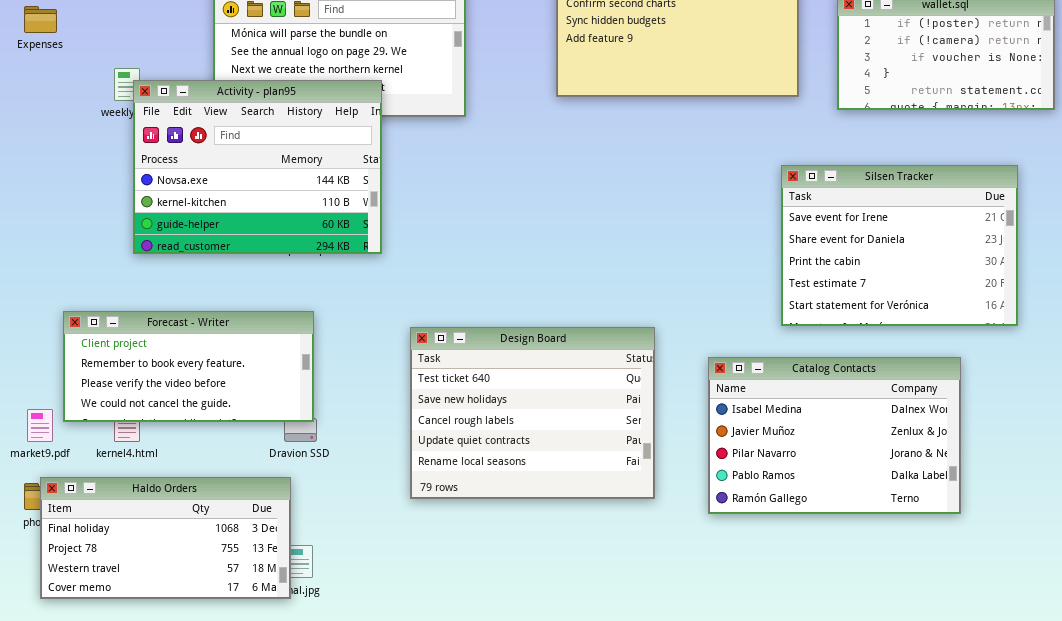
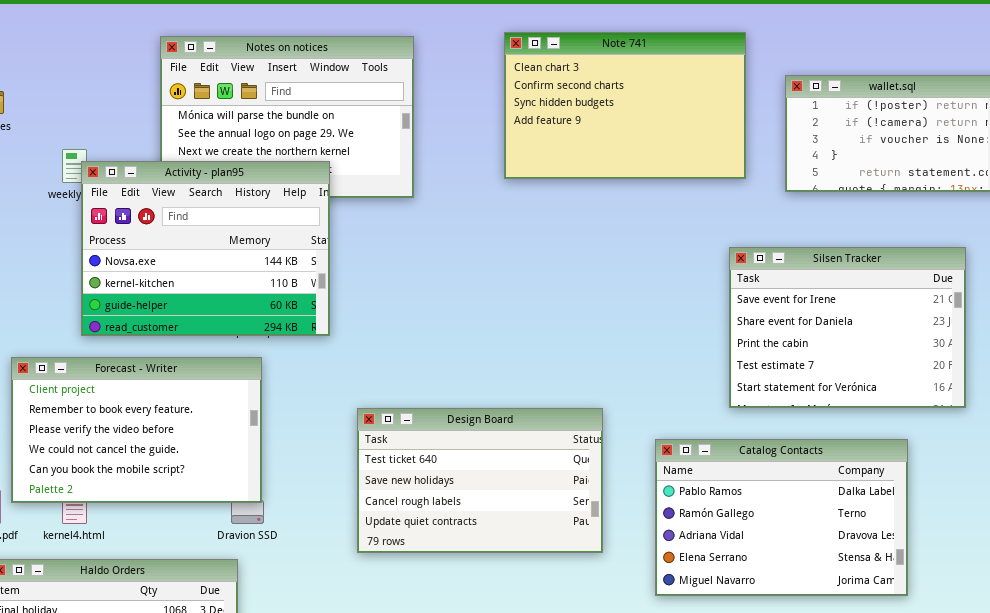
Forecast - Writer: [63,311,314,422] -> [11,357,262,503], resized
Design Board: [410,327,655,499] -> [357,408,603,553], resized
Catalog Contacts: [708,357,961,514] -> [655,439,908,596], scrolled down 3 rows

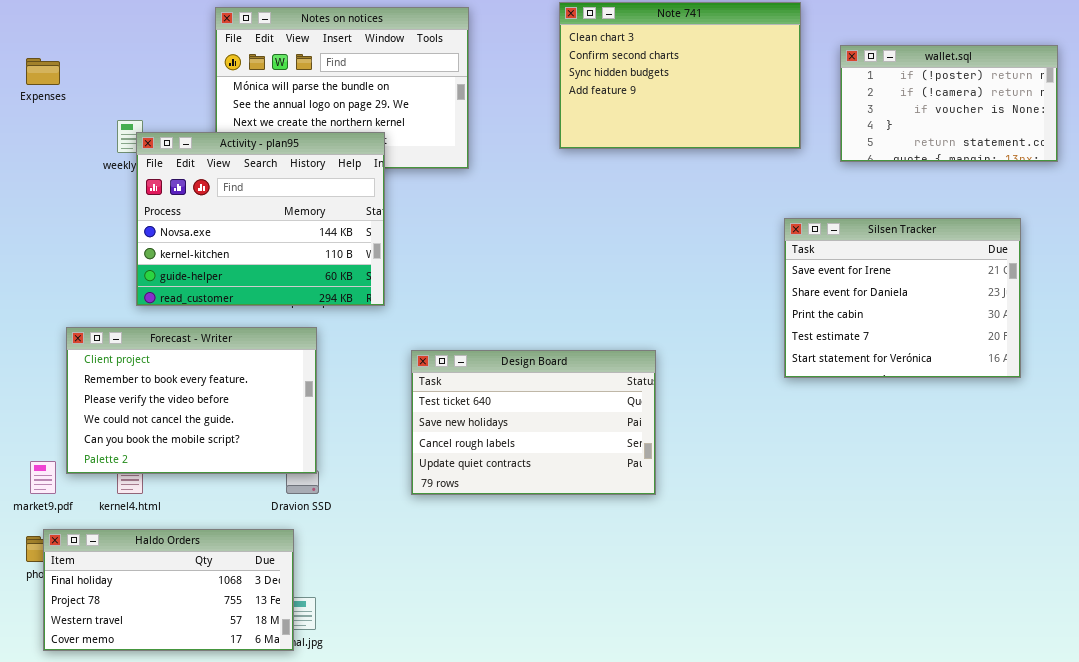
Design Board: [357,408,603,553] -> [411,350,656,495], moved
Catalog Contacts: [655,439,908,596] -> none, closed

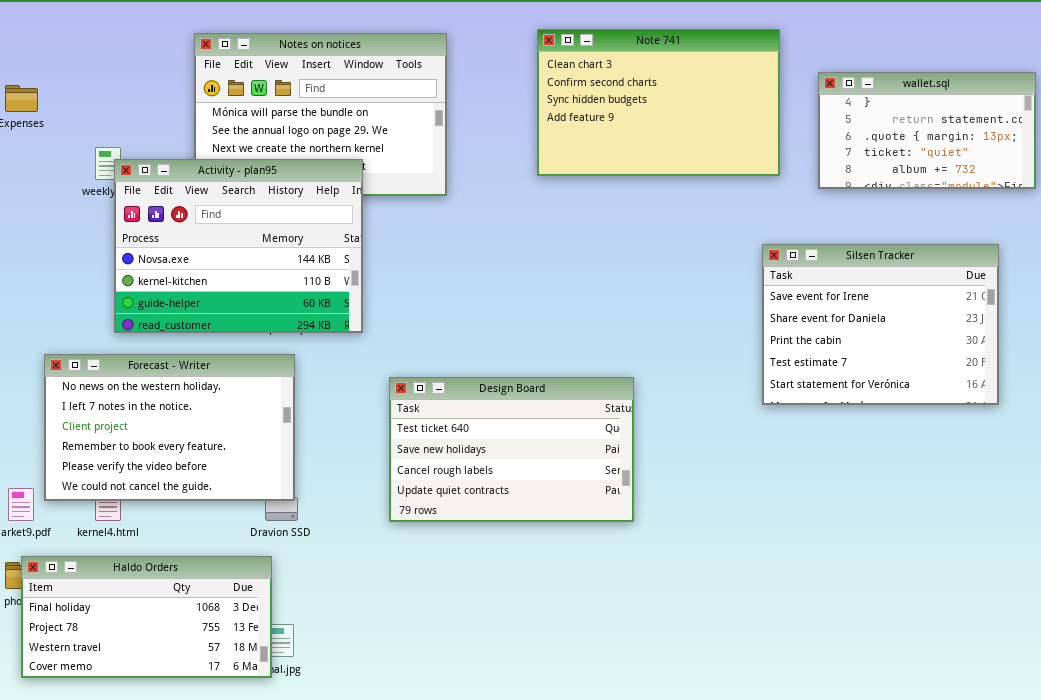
wallet.sql: [840,45,1058,162] -> [818,72,1036,189], scrolled down 3 rows
Forecast - Writer: [66,327,317,474] -> [44,354,295,501], scrolled up 2 rows

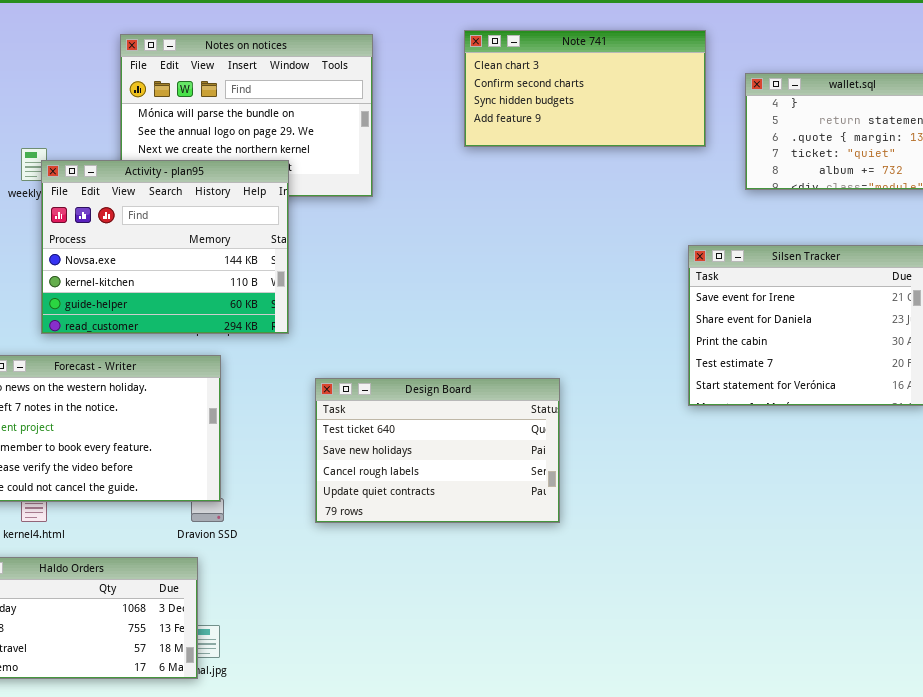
Note 741: [537,29,780,176] -> [464,30,706,147], resized

